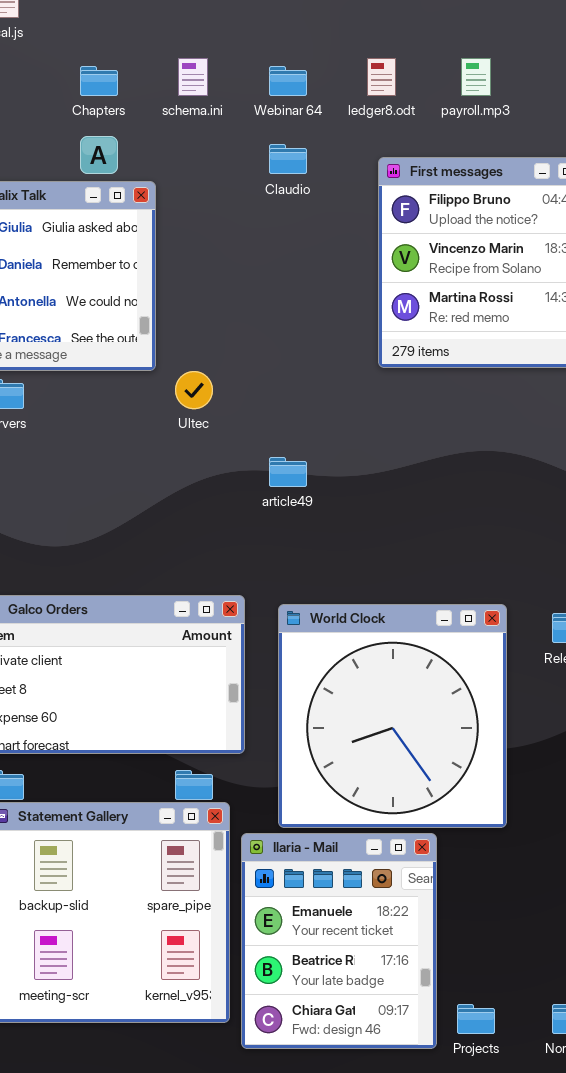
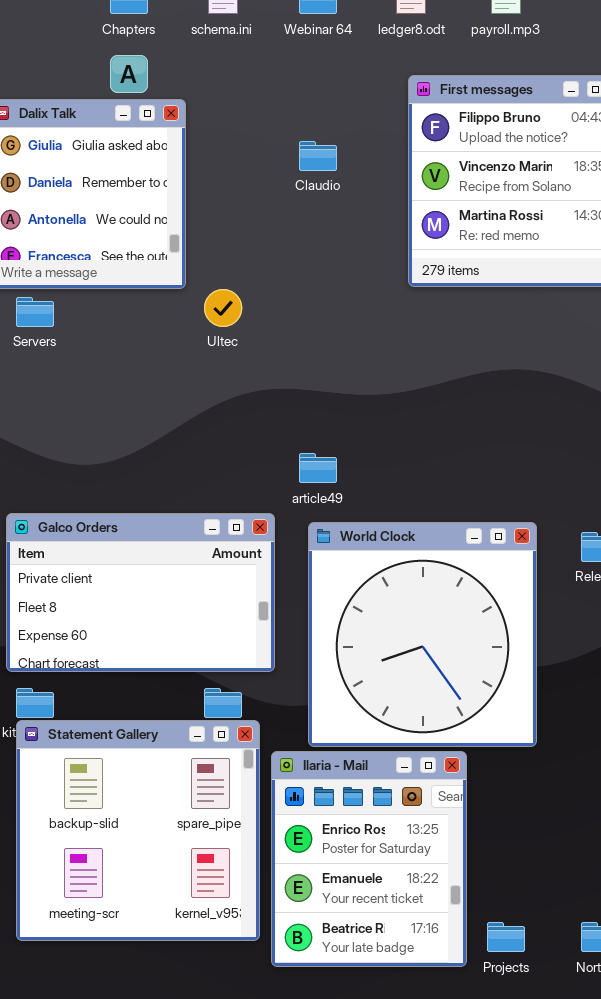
Claudio: [269,144,307,174] -> [299,141,337,171], moved
article49: [269,457,307,487] -> [299,453,337,483], moved
Ilaria - Mail: [241,833,437,1049] -> [271,751,467,967], scrolled up 1 row

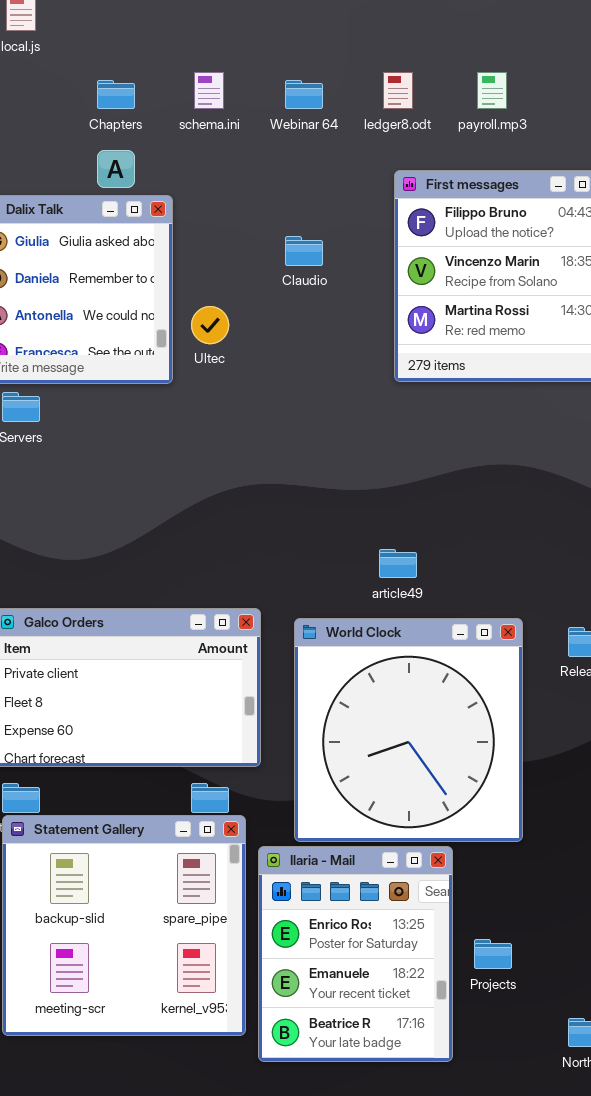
Ultec: [204,289,242,327] -> [191,306,229,344], moved
article49: [299,453,337,483] -> [379,549,417,578], moved
Projects: [487,922,525,952] -> [474,939,512,969], moved

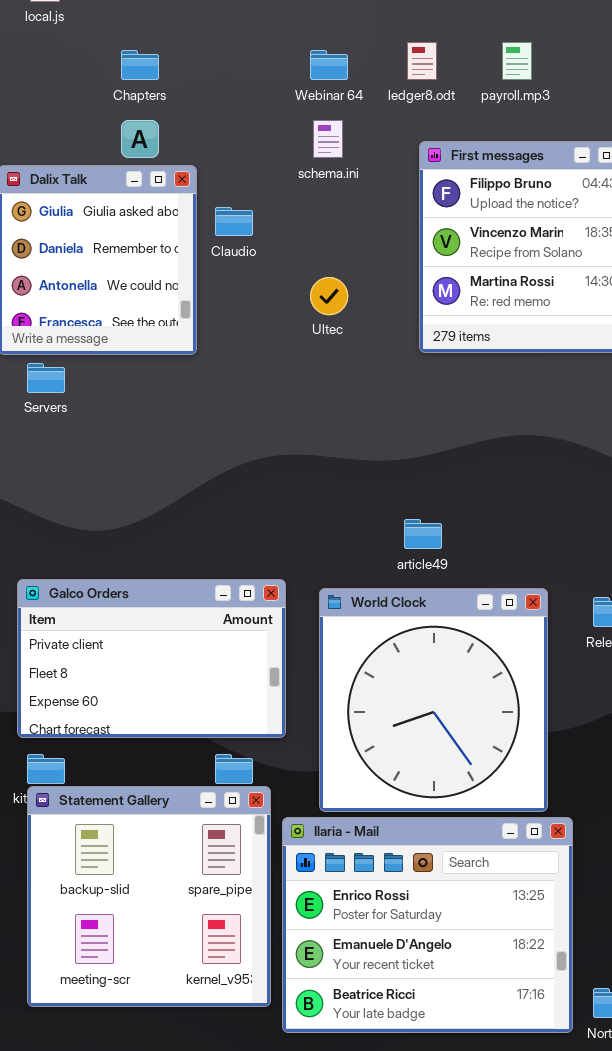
schema.ini: [194,72,224,109] -> [313,120,343,158], moved
Claudio: [285,236,323,266] -> [215,207,253,236], moved
Ultec: [191,306,229,344] -> [310,277,348,315], moved
Ilaria - Mail: [258,846,453,1062] -> [282,817,573,1033], resized

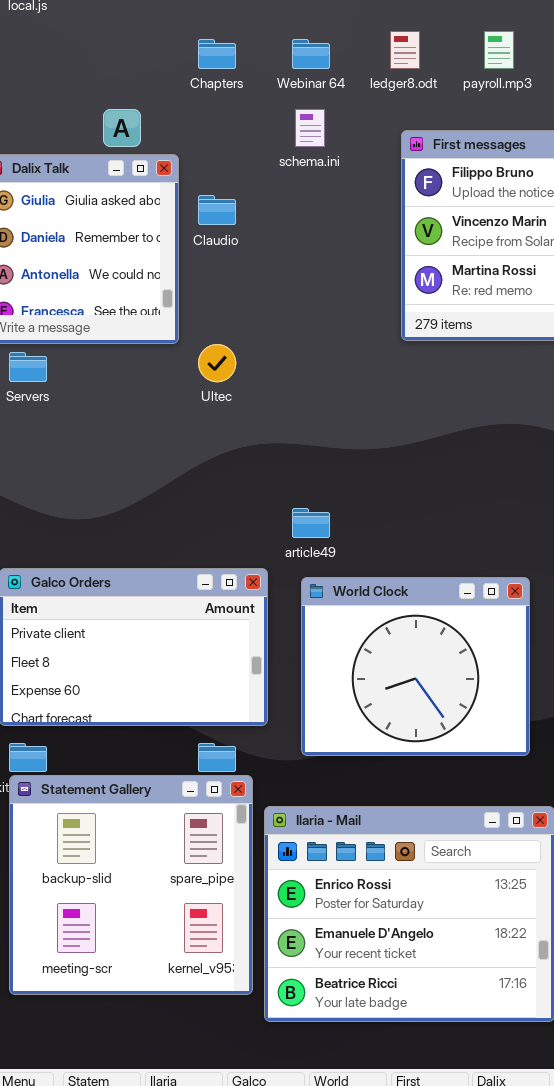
Chapters: [121,50,159,80] -> [198,39,236,69], moved
Ultec: [310,277,348,315] -> [198,344,236,382], moved
article49: [404,519,442,549] -> [292,508,330,538], moved
World Clock: [319,588,548,812] -> [301,577,530,756], resized

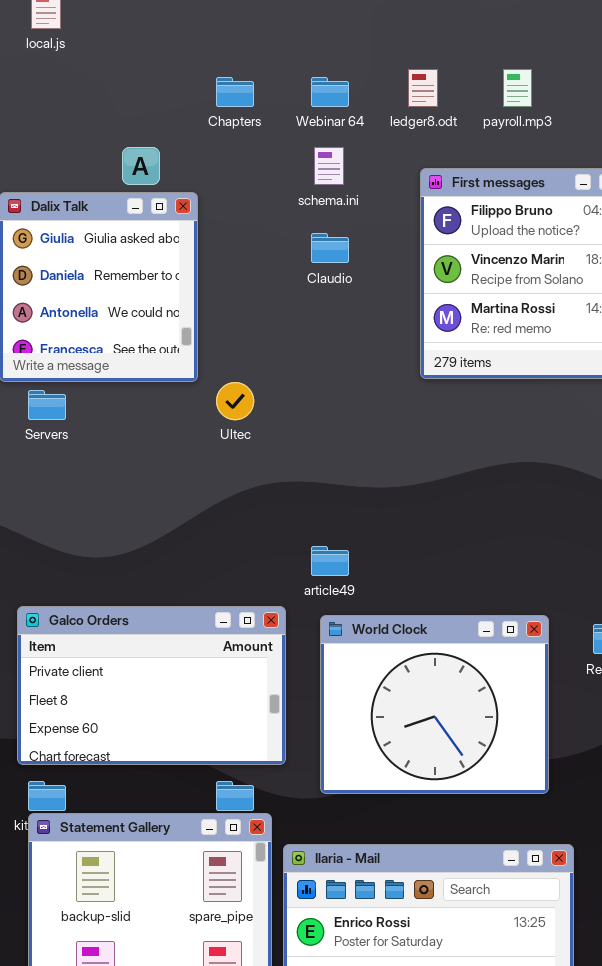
Claudio: [198,195,236,225] -> [311,233,349,263], moved

